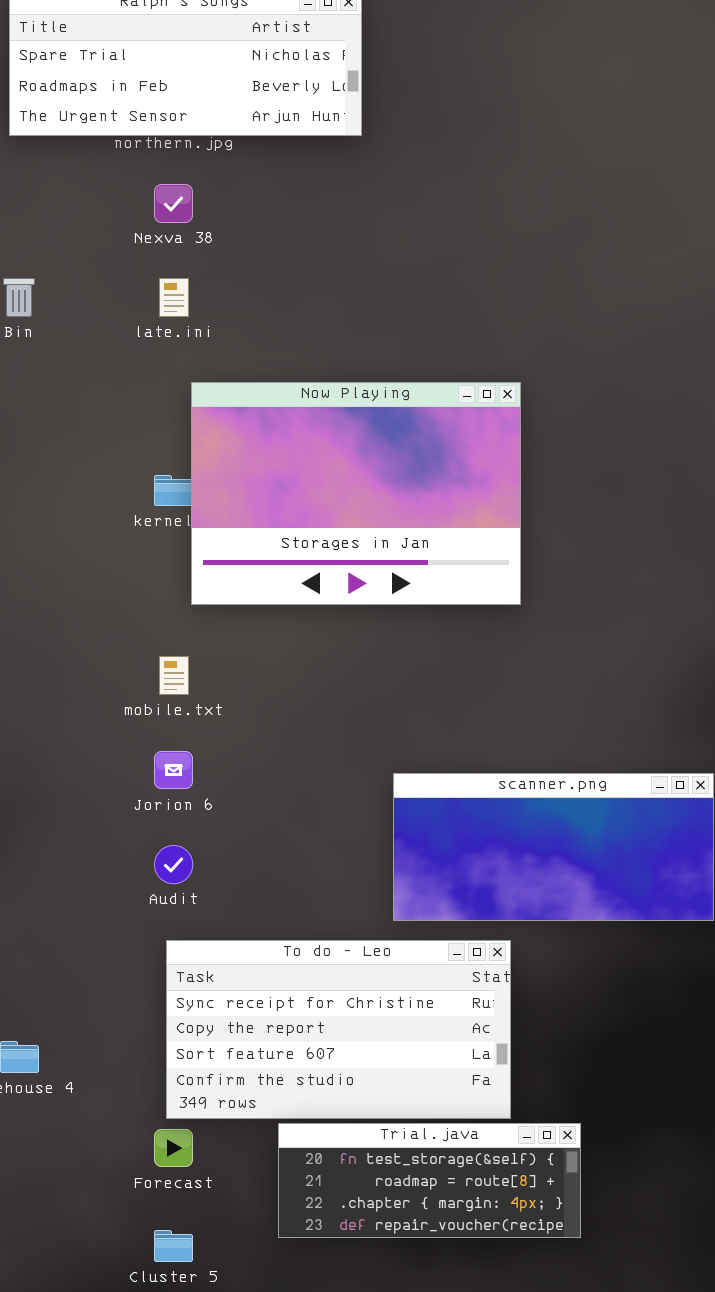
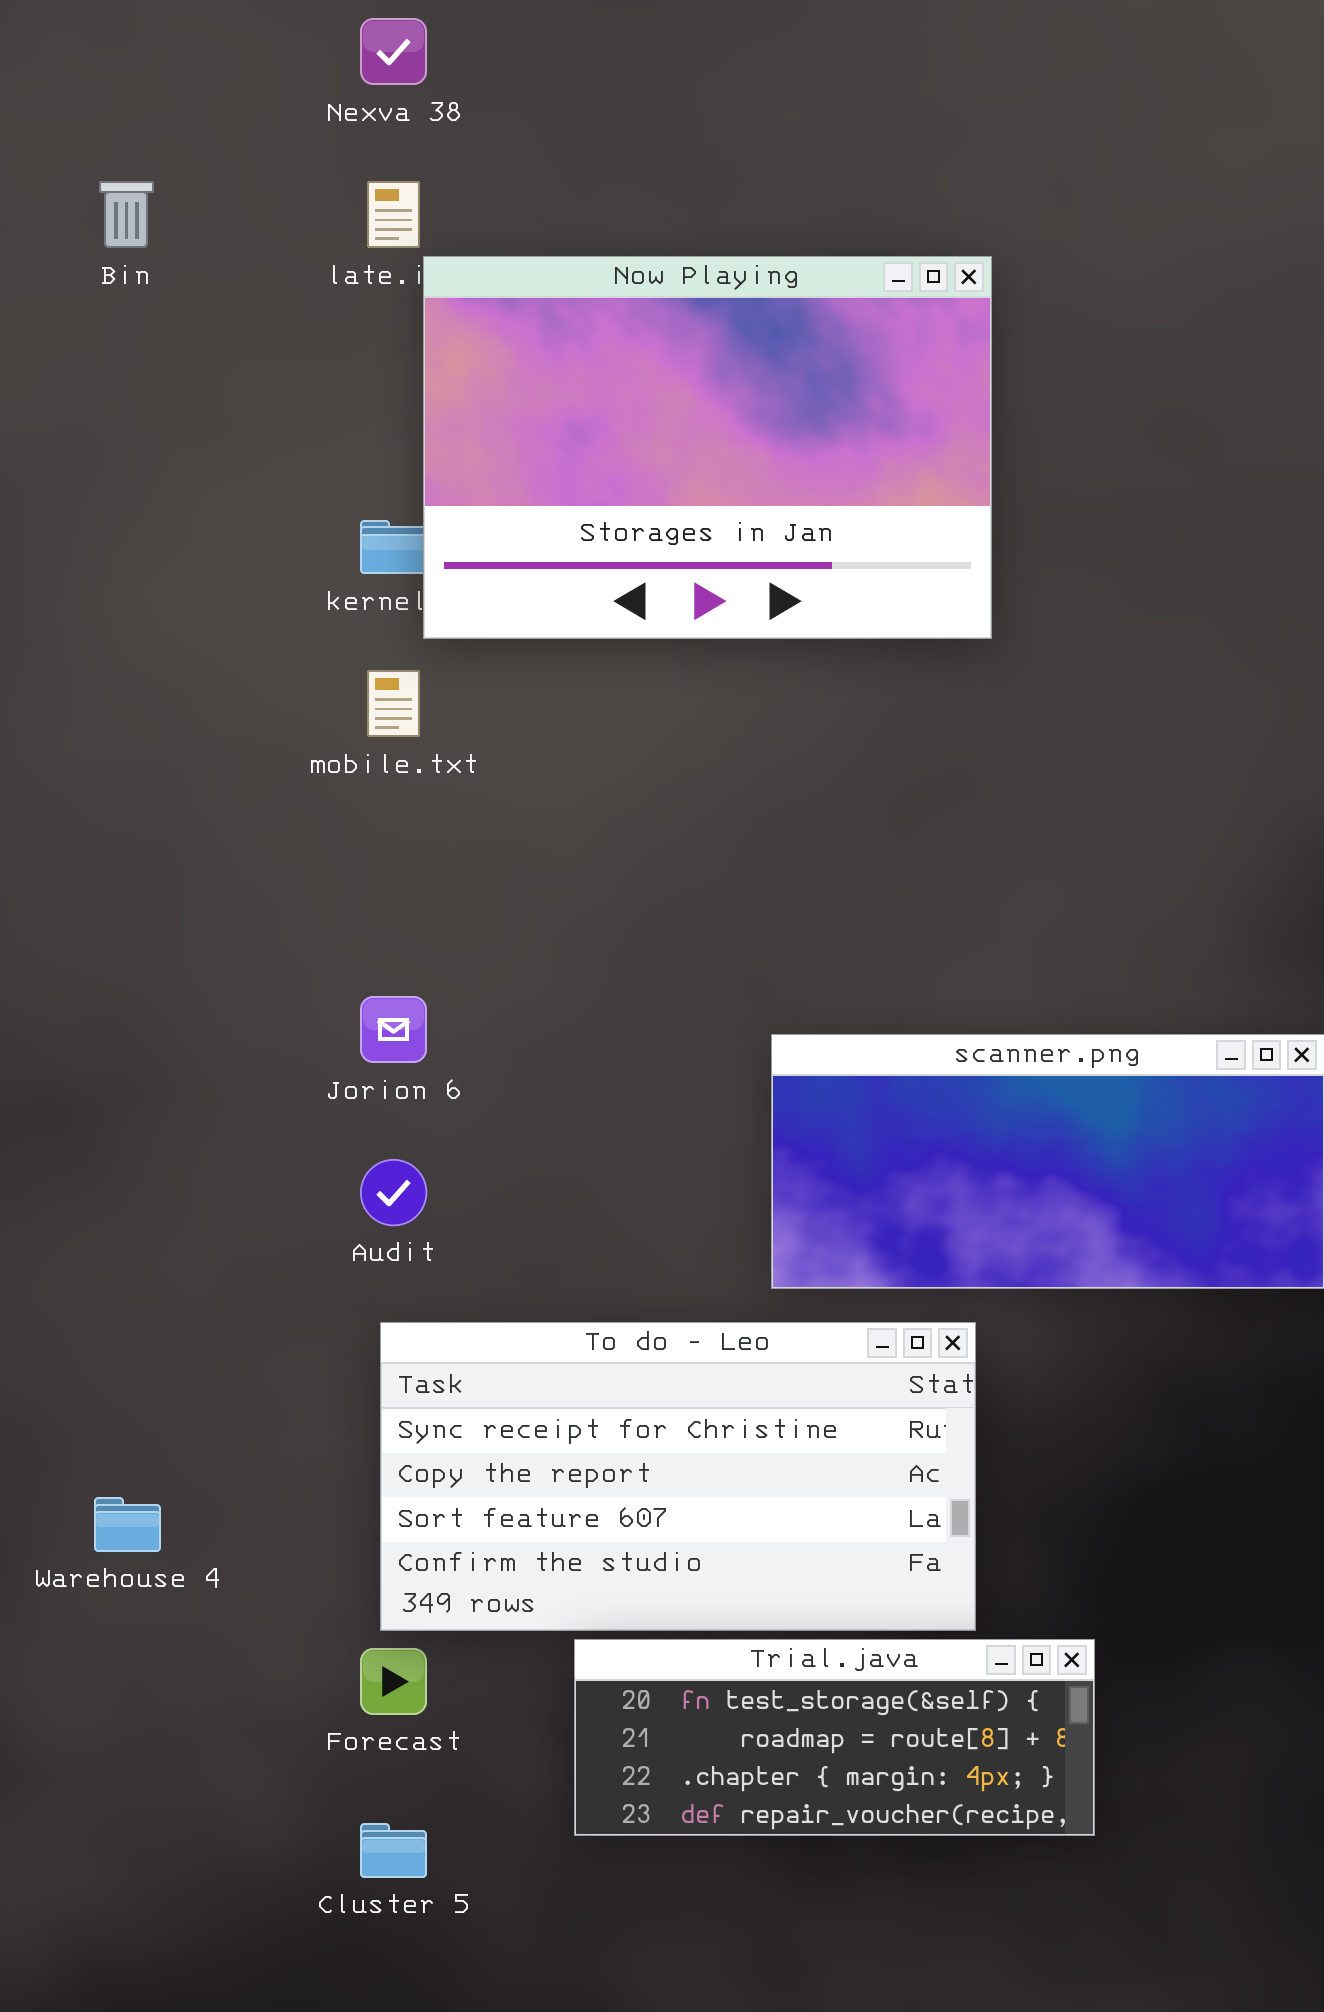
Now Playing: [191,382,521,605] -> [423,256,992,639], moved
mobile.txt: [159,656,189,695] -> [367,670,420,737], moved

